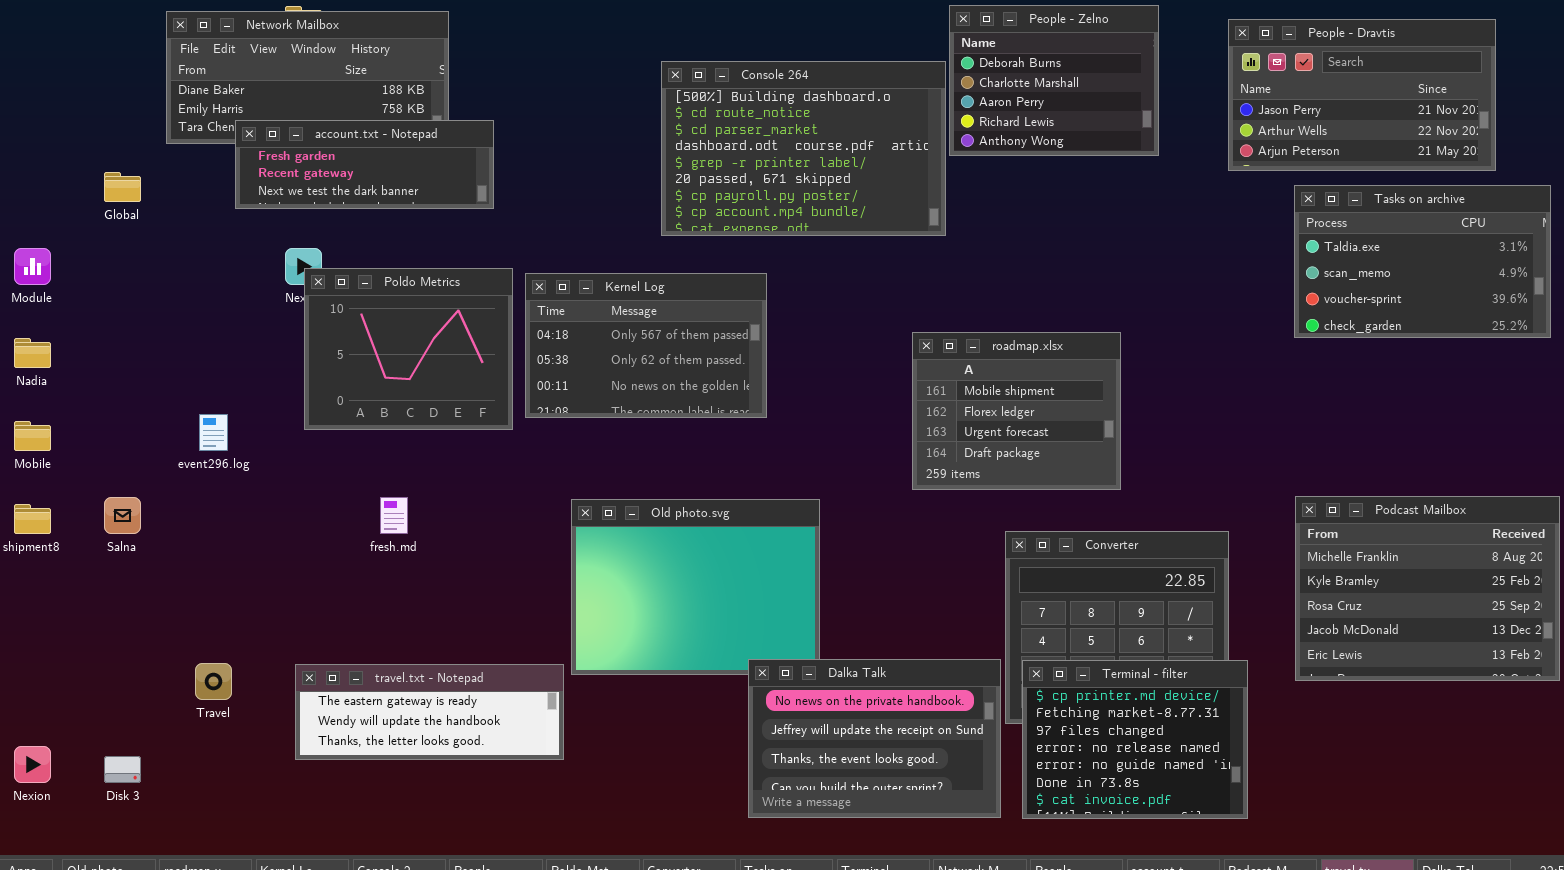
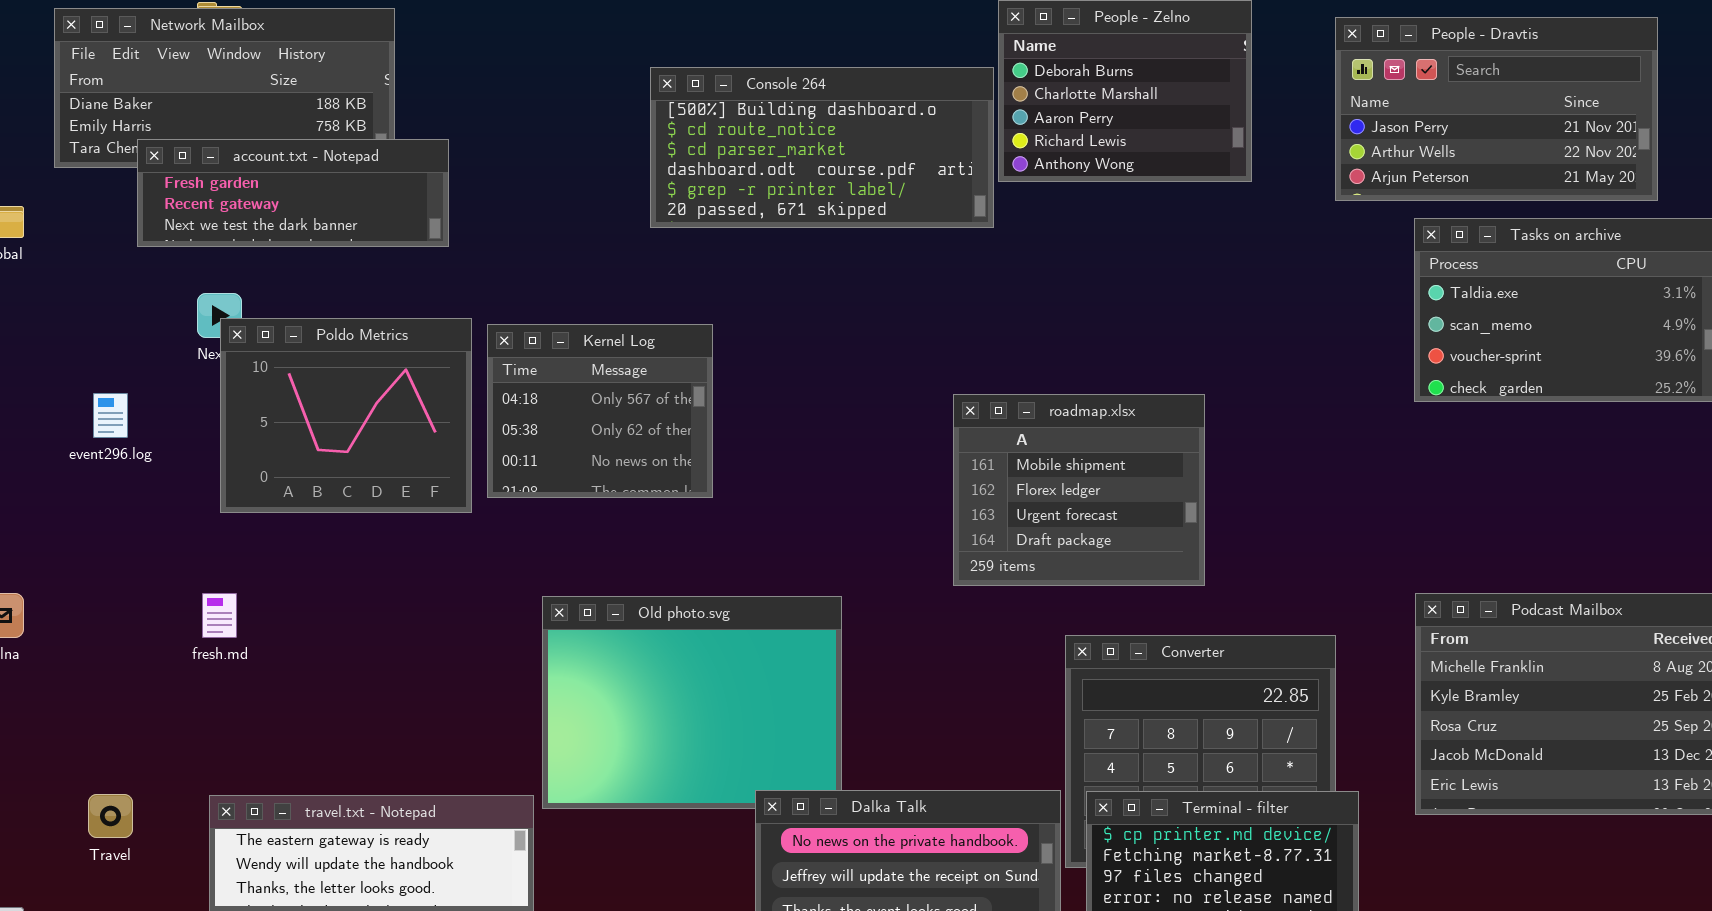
Console 264: [661,61,946,236] -> [650,67,994,228], resized
Kernel Log: [525,273,767,418] -> [487,324,713,498], resized
event296.log: [199,414,228,451] -> [93,393,128,438], moved
fresh.md: [380,497,408,534] -> [202,593,237,638], moved

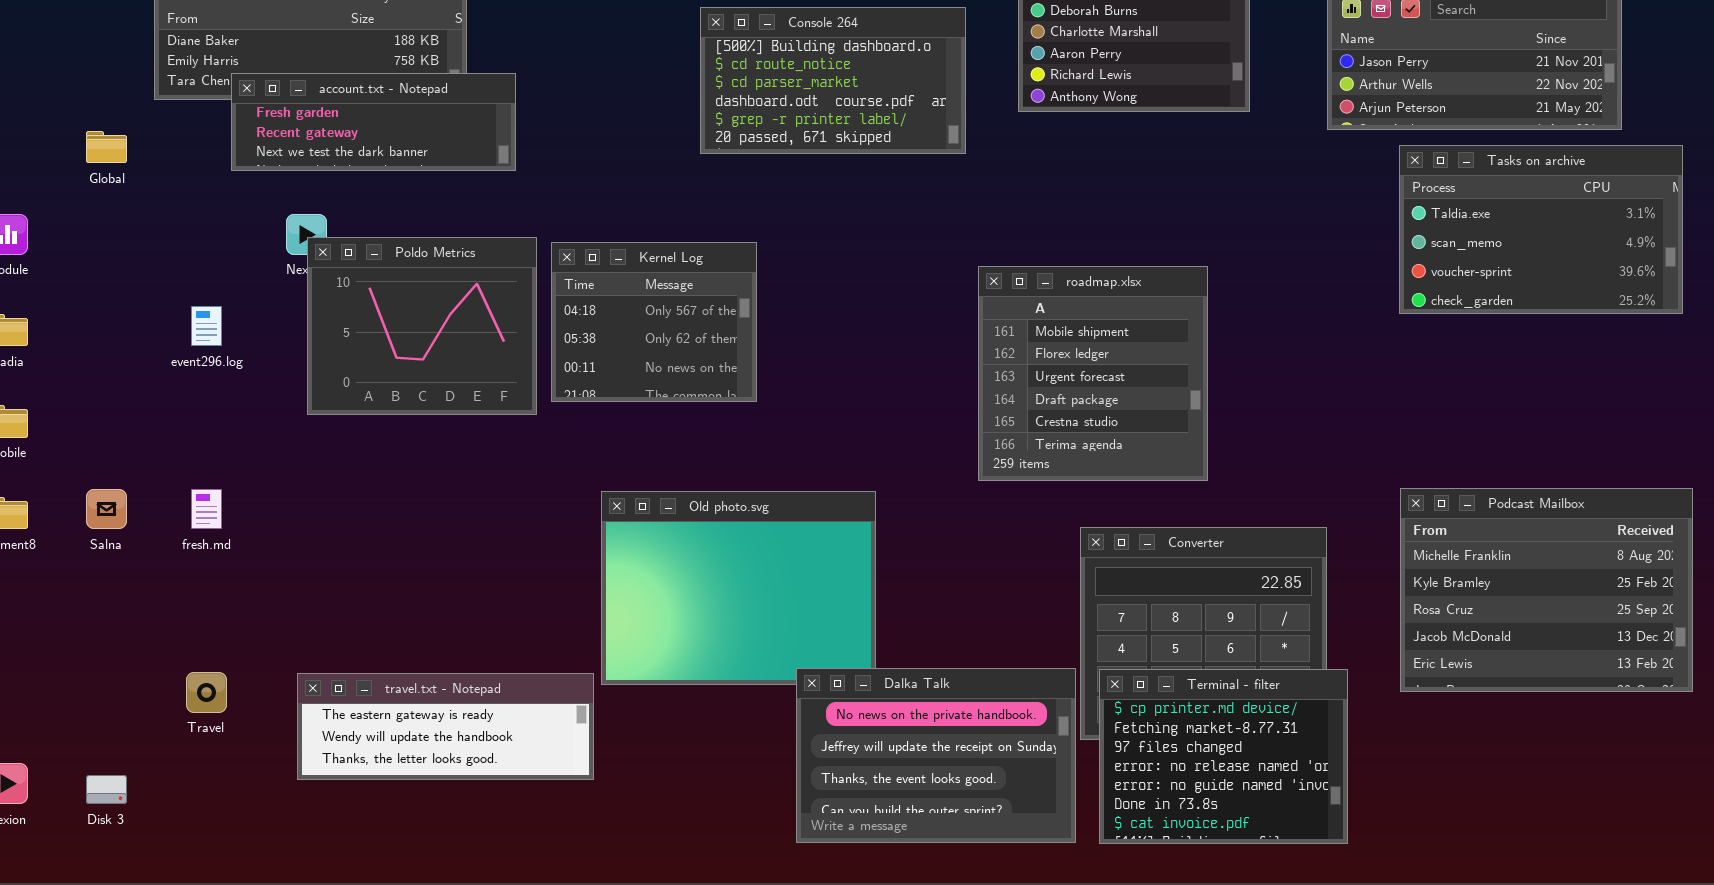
Console 264: [650,67,994,228] -> [700,7,966,154], resized
roadmap.xlsx: [953,394,1205,586] -> [978,266,1208,481], resized
fresh.md: [202,593,237,638] -> [191,489,222,529], moved

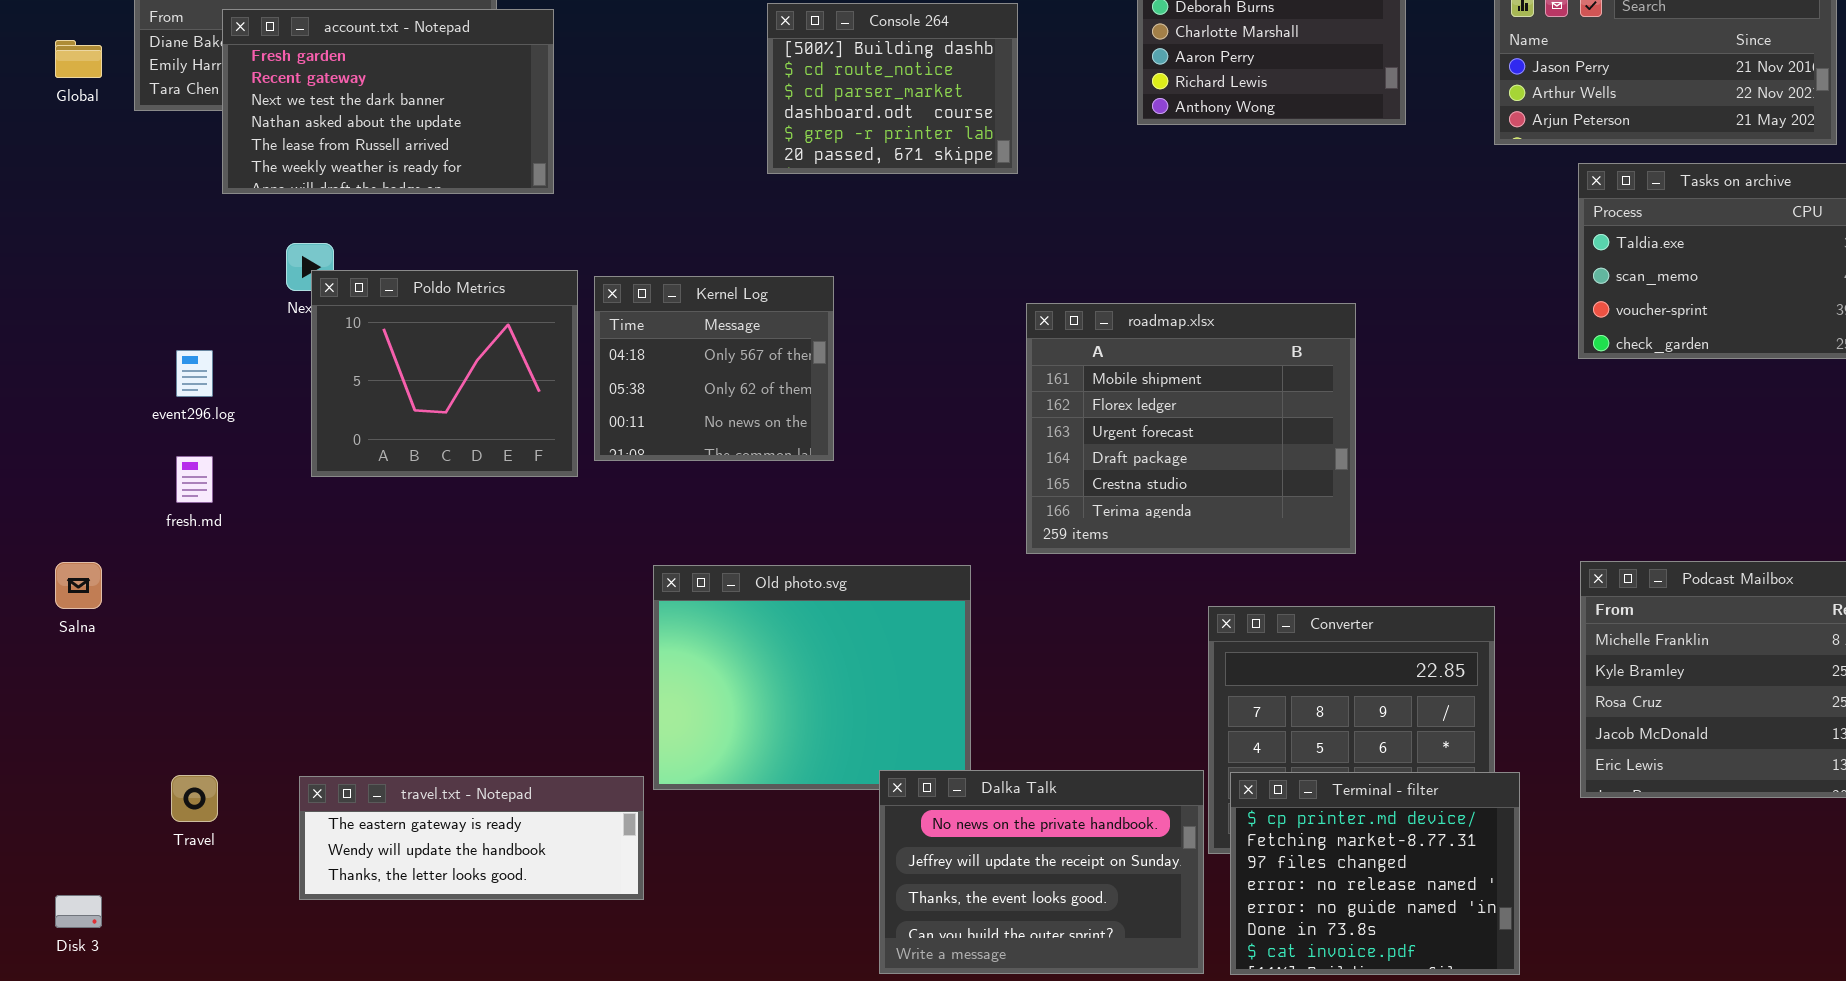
Console 264: [700,7,966,154] -> [767,3,1018,174], resized
account.txt - Notepad: [231,73,516,171] -> [222,9,554,194], resized
Global: [86,131,127,163] -> [55,40,102,78], moved
roadmap.xlsx: [978,266,1208,481] -> [1026,303,1356,554], resized
fresh.md: [191,489,222,529] -> [176,456,213,503], moved

